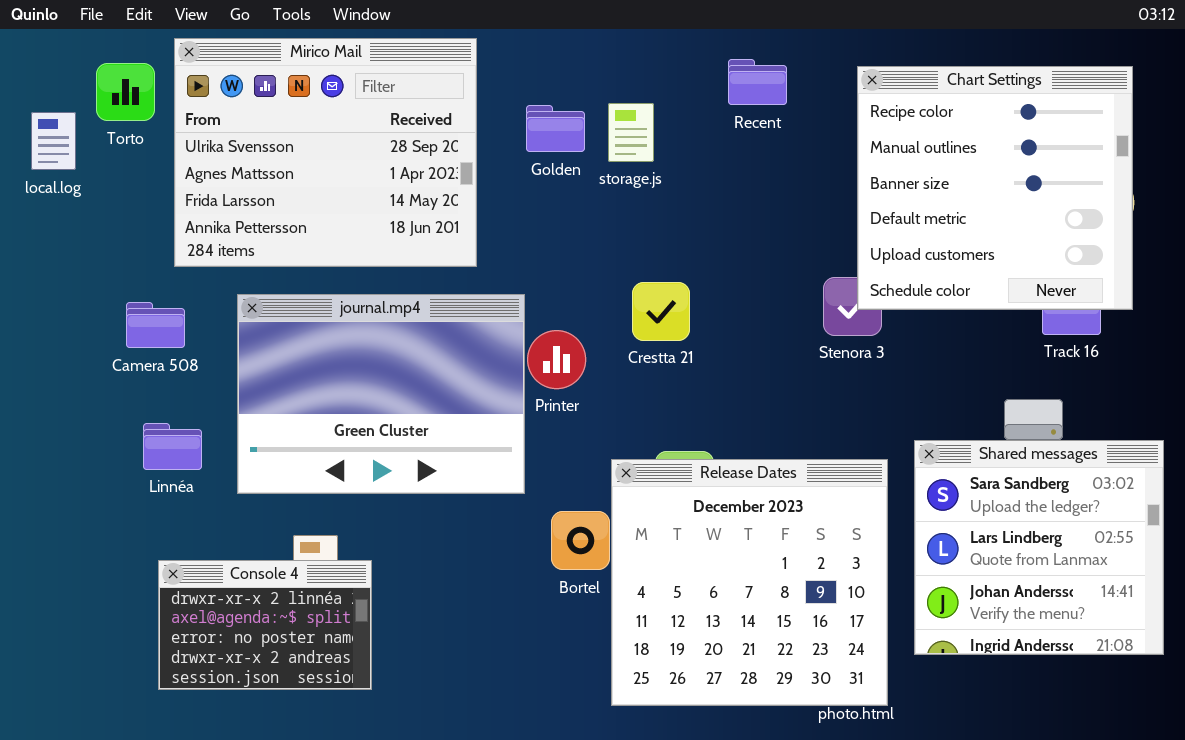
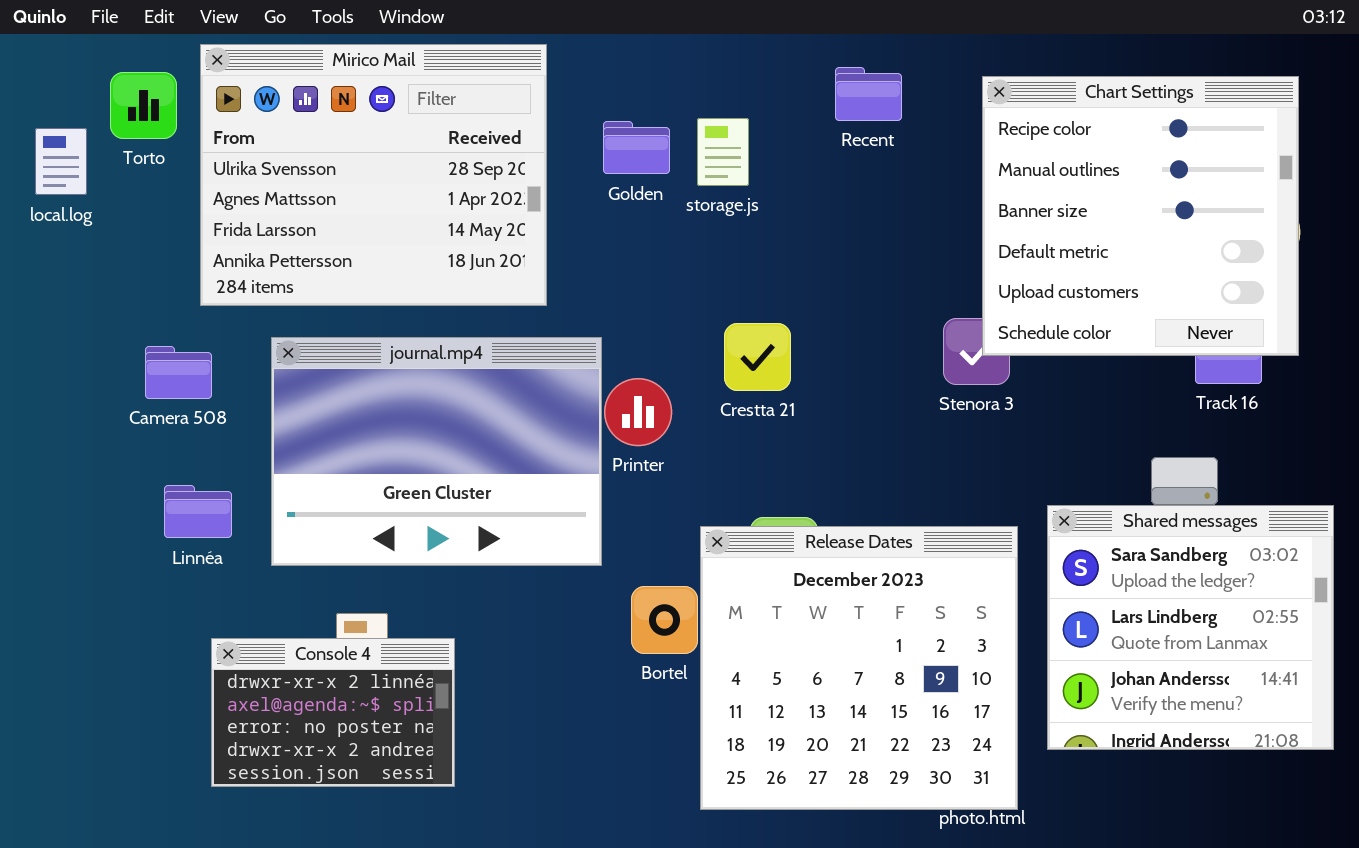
Console 4: [158,560,372,690] -> [211,638,455,787], moved

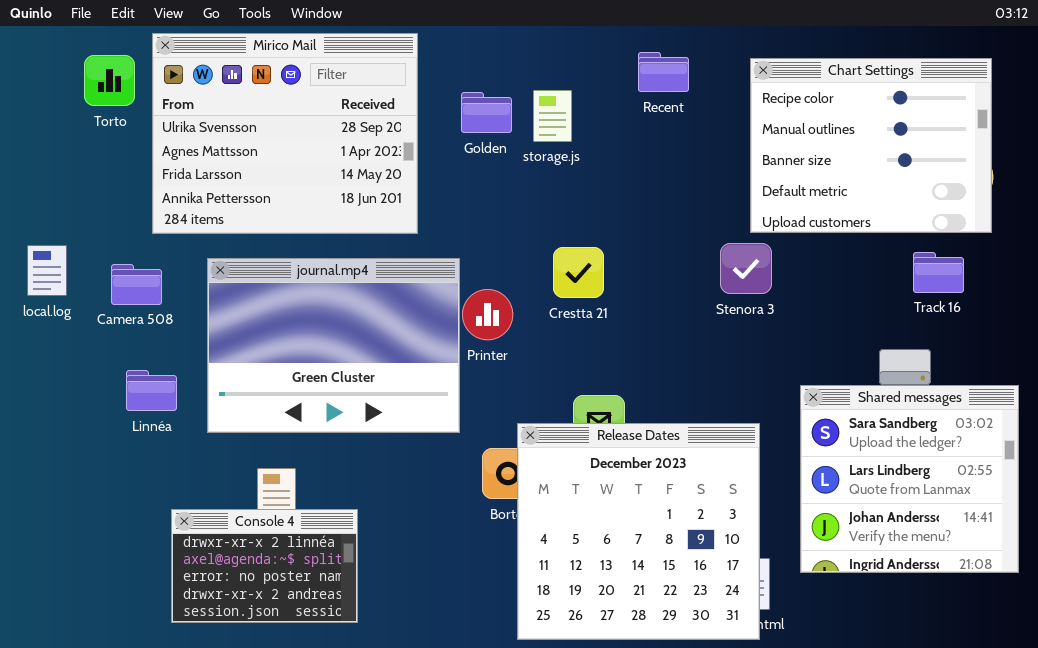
Chart Settings: [982,76,1299,356] -> [750,58,992,233], resized
local.log: [35,128,87,195] -> [27,245,67,296], moved
Release Dates: [700,526,1018,810] -> [517,423,760,640], moved
Console 4: [211,638,455,787] -> [171,509,358,623], moved

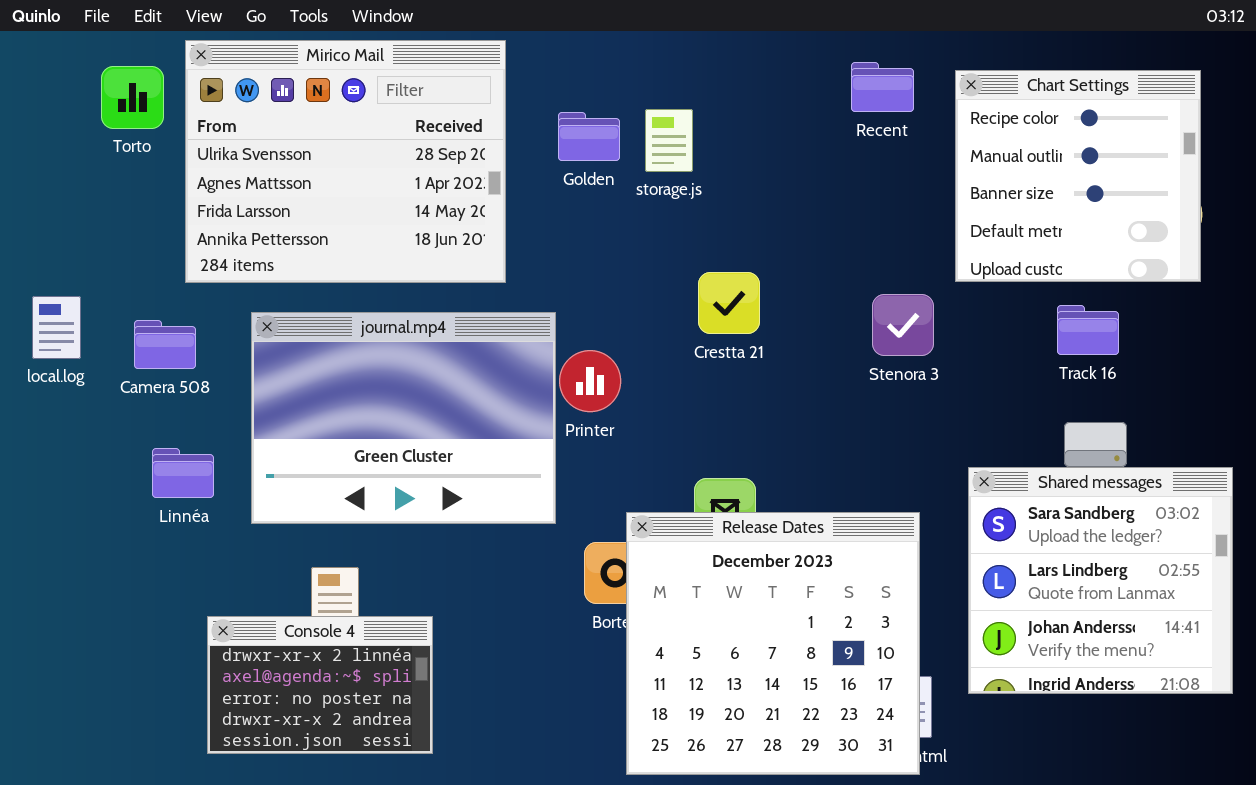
Recent: [638,52,689,92] -> [851,62,914,112], moved
Chart Settings: [750,58,992,233] -> [955,70,1201,282], resized
Crestta 21: [553,247,604,298] -> [698,272,760,334], moved
Track 16: [913,252,964,293] -> [1057,305,1119,355], moved

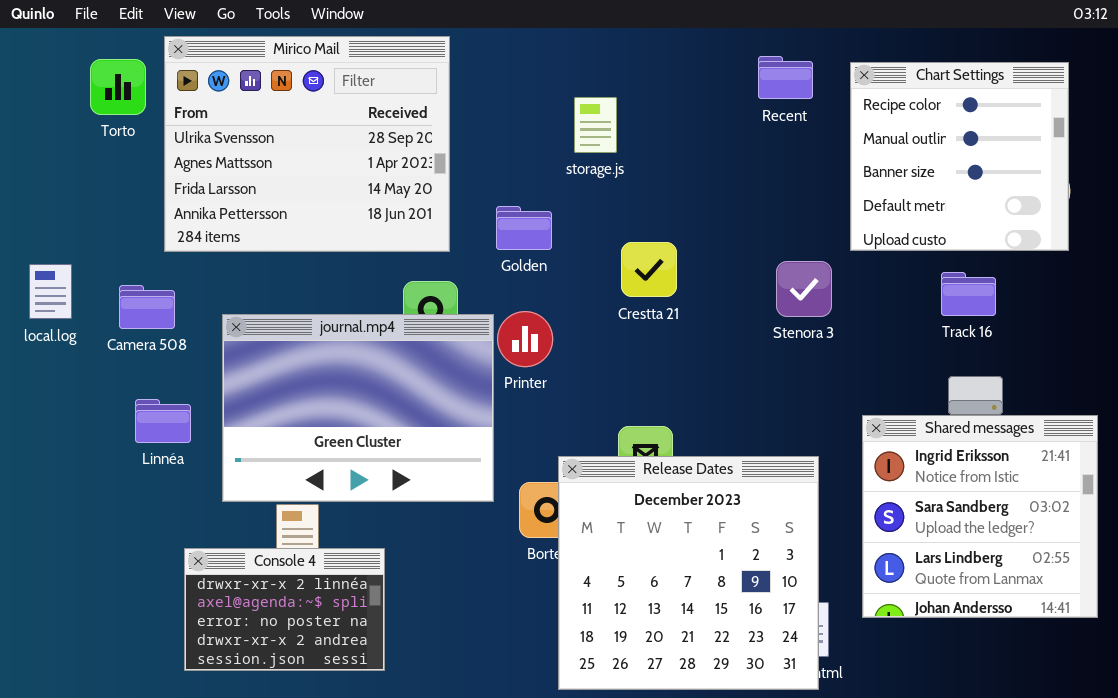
Golden: [558,112,620,161] -> [496,206,552,250], moved
journal.mp4: [251,312,556,524] -> [222,314,494,502], moved
Shared messages: [968,467,1233,694] -> [862,415,1098,618], scrolled up 1 row

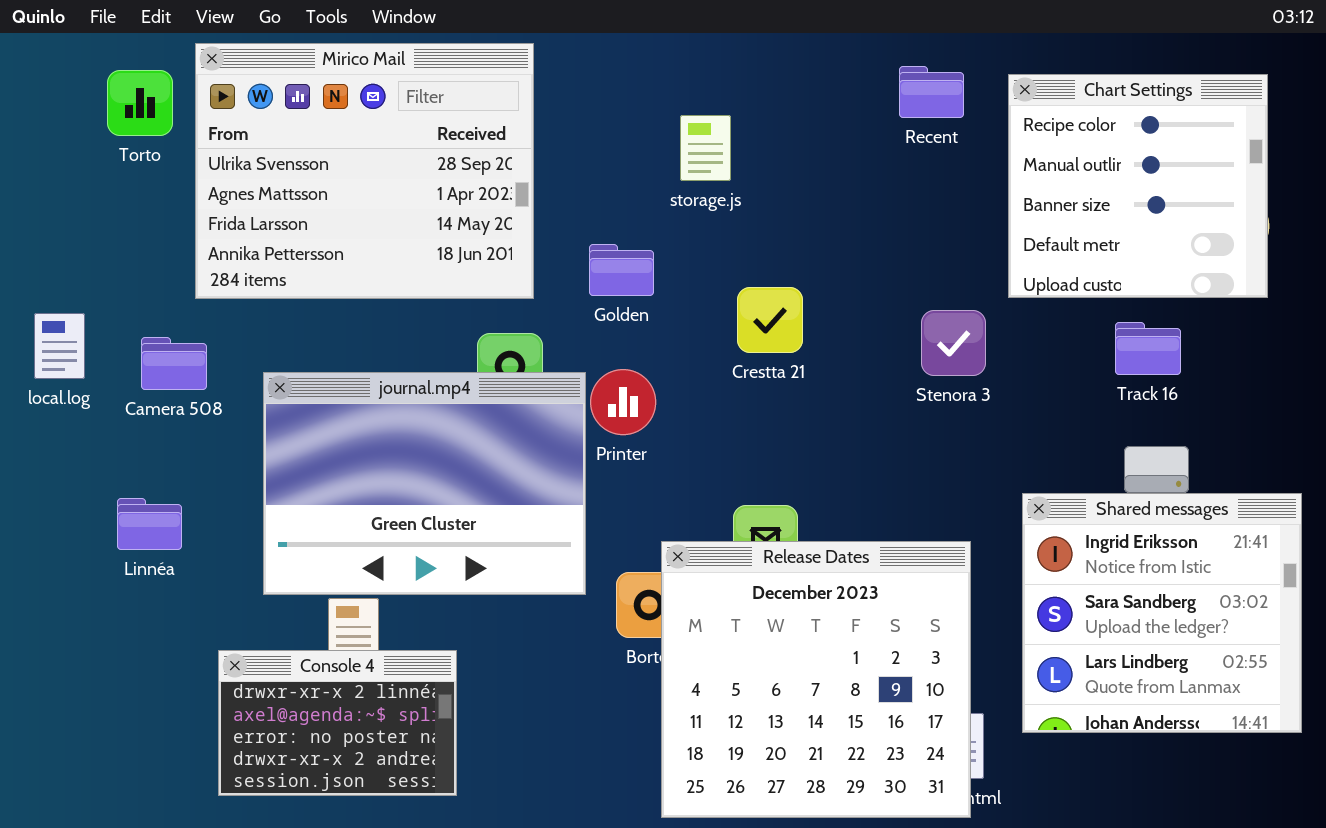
Linnéa: [135,399,191,443] -> [117,498,182,550], moved

